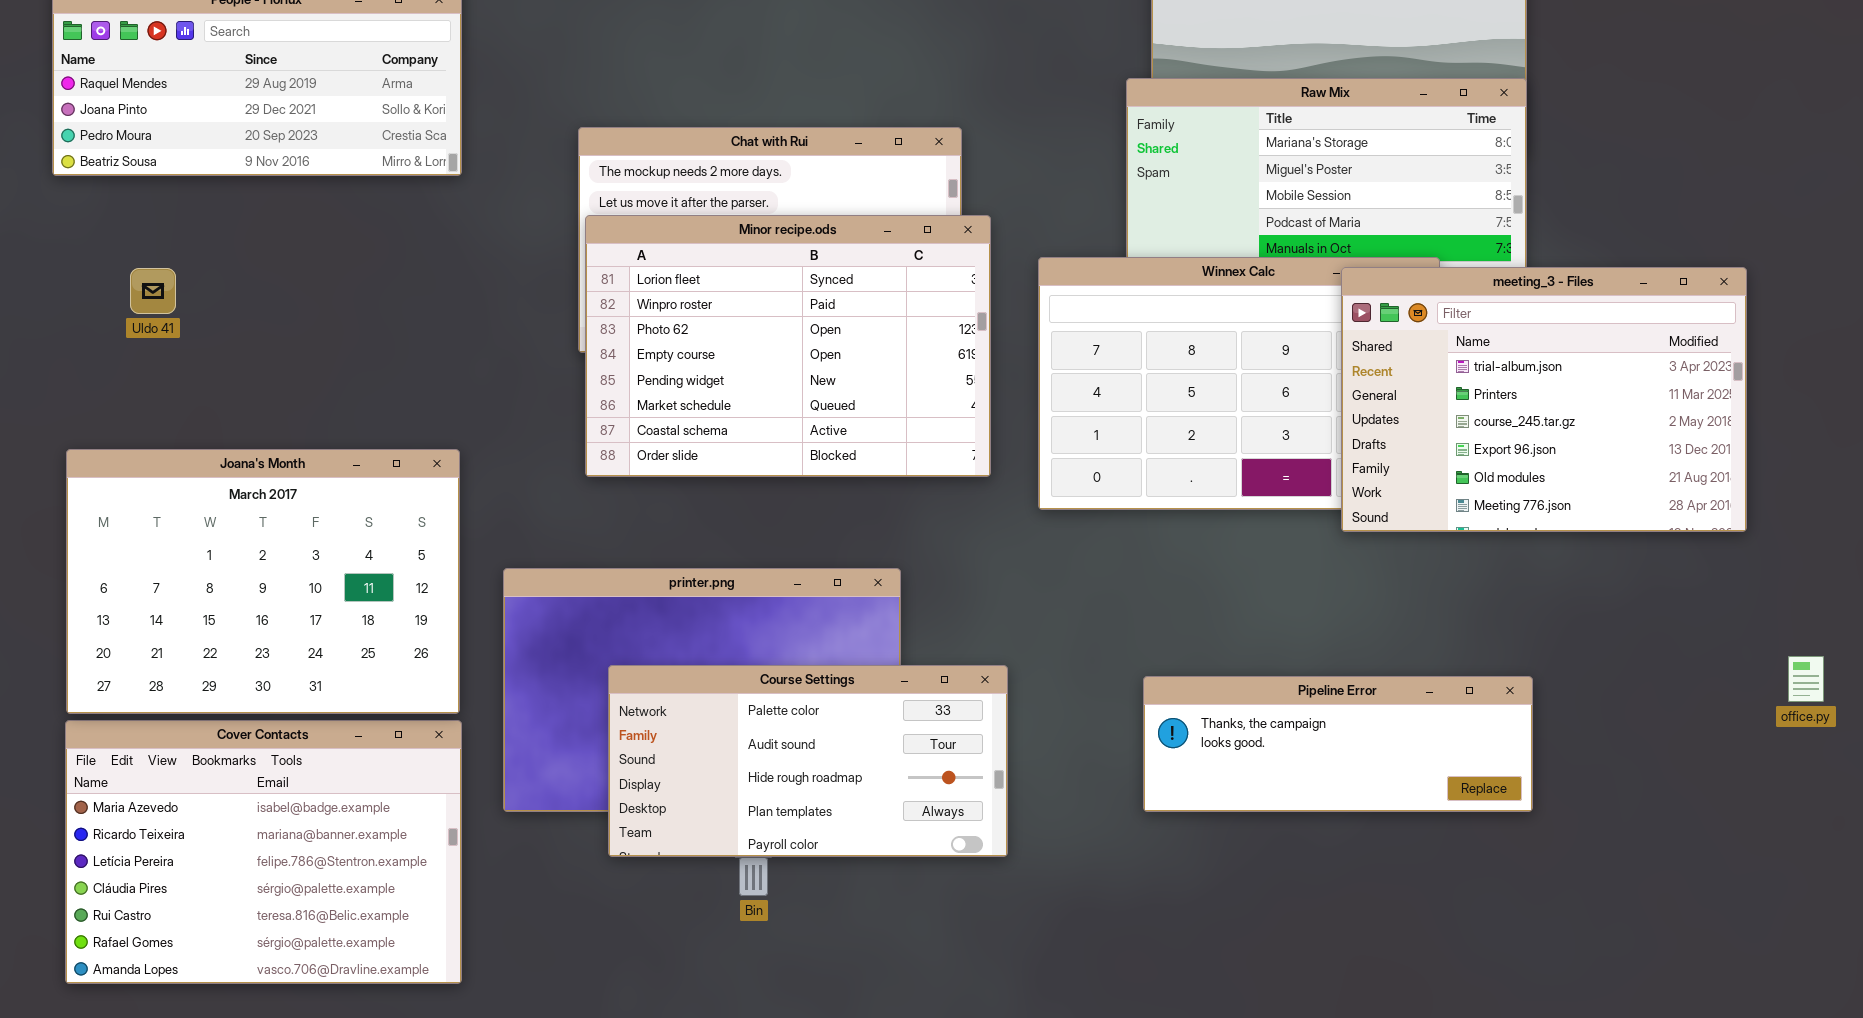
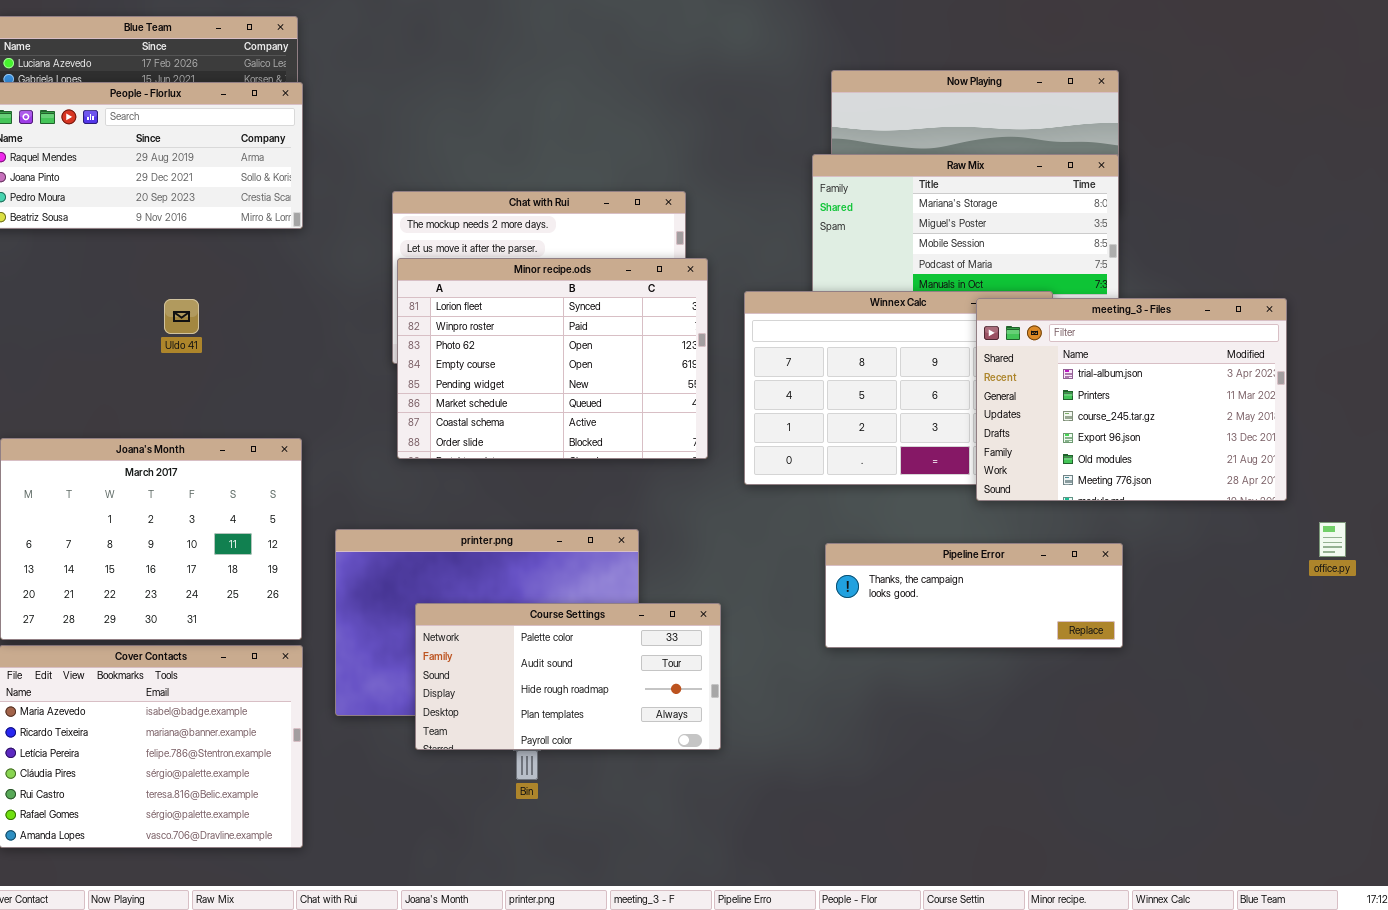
Uldo 41: [130,268,176,314] -> [164,299,199,334], moved
office.py: [1788,656,1824,702] -> [1319,522,1346,557], moved
Pipeline Error: [1143,676,1533,812] -> [825,543,1123,648], moved

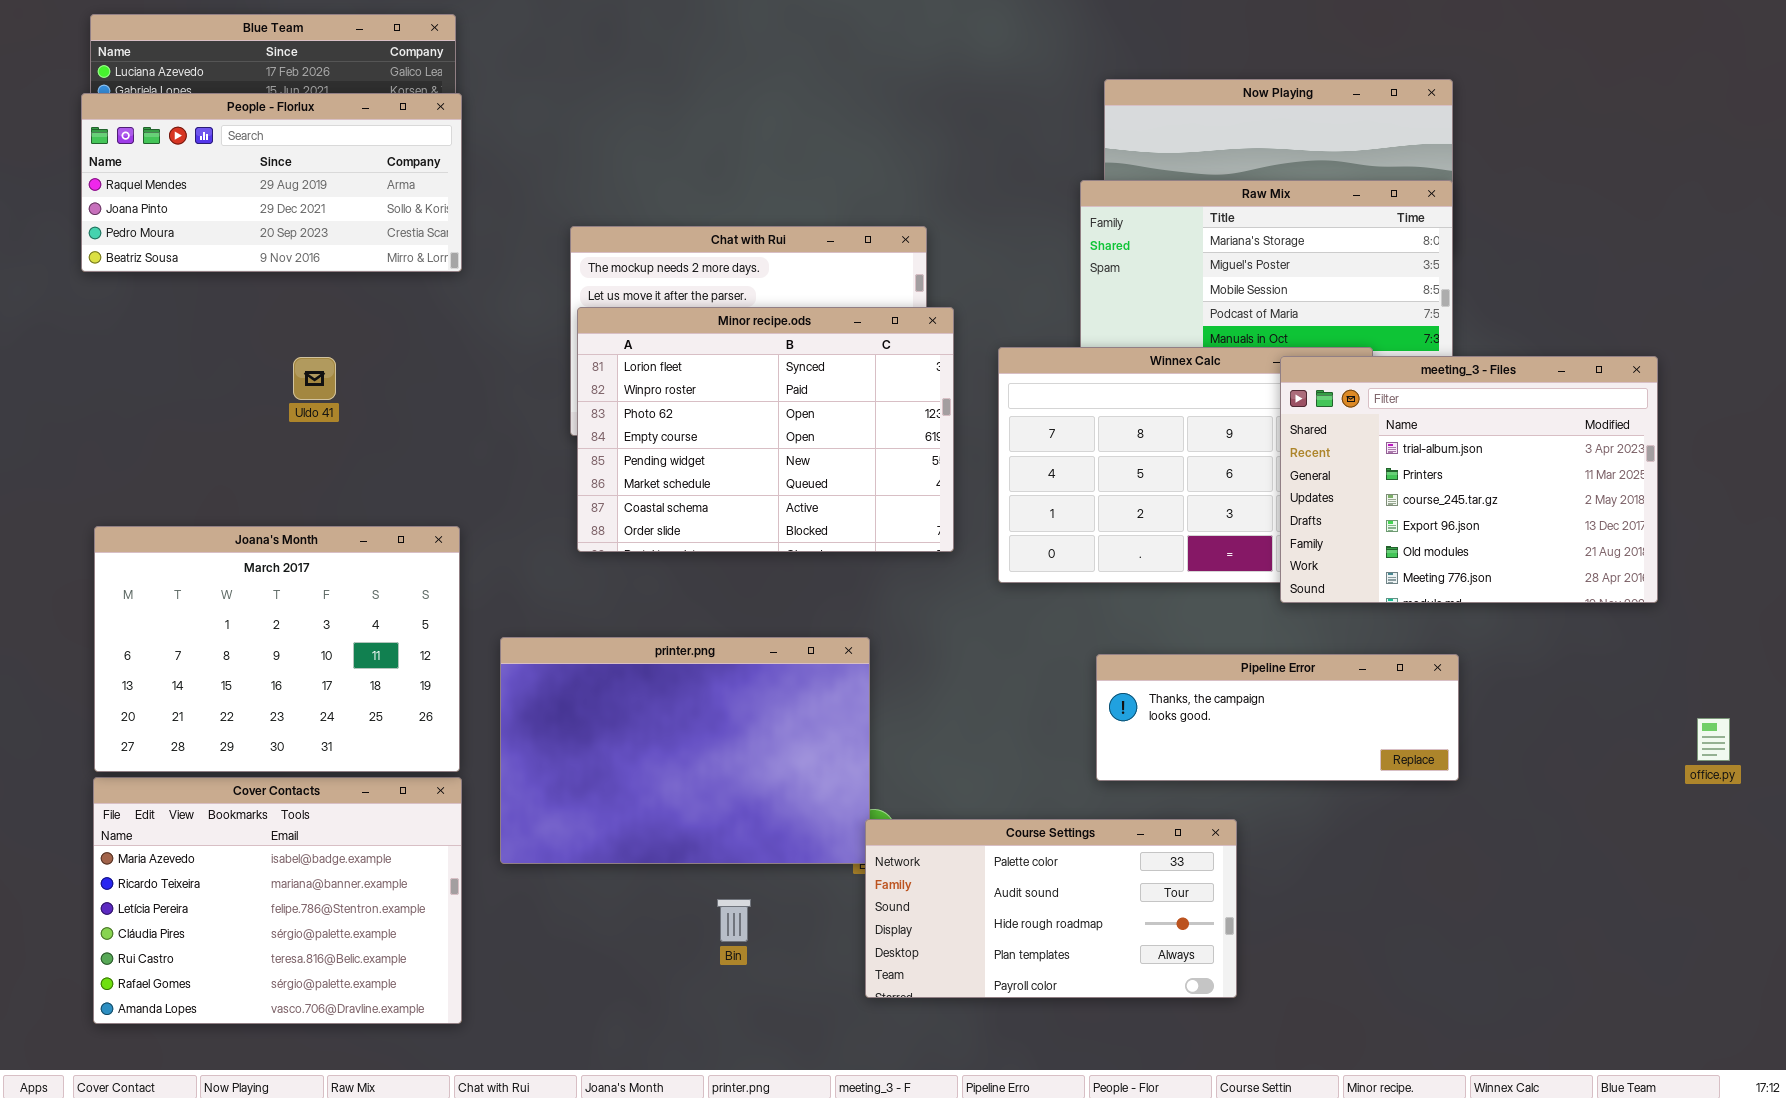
office.py: [1319,522,1346,557] -> [1697,718,1730,761], moved
Course Settings: [415,603,721,750] -> [865,819,1237,998], moved

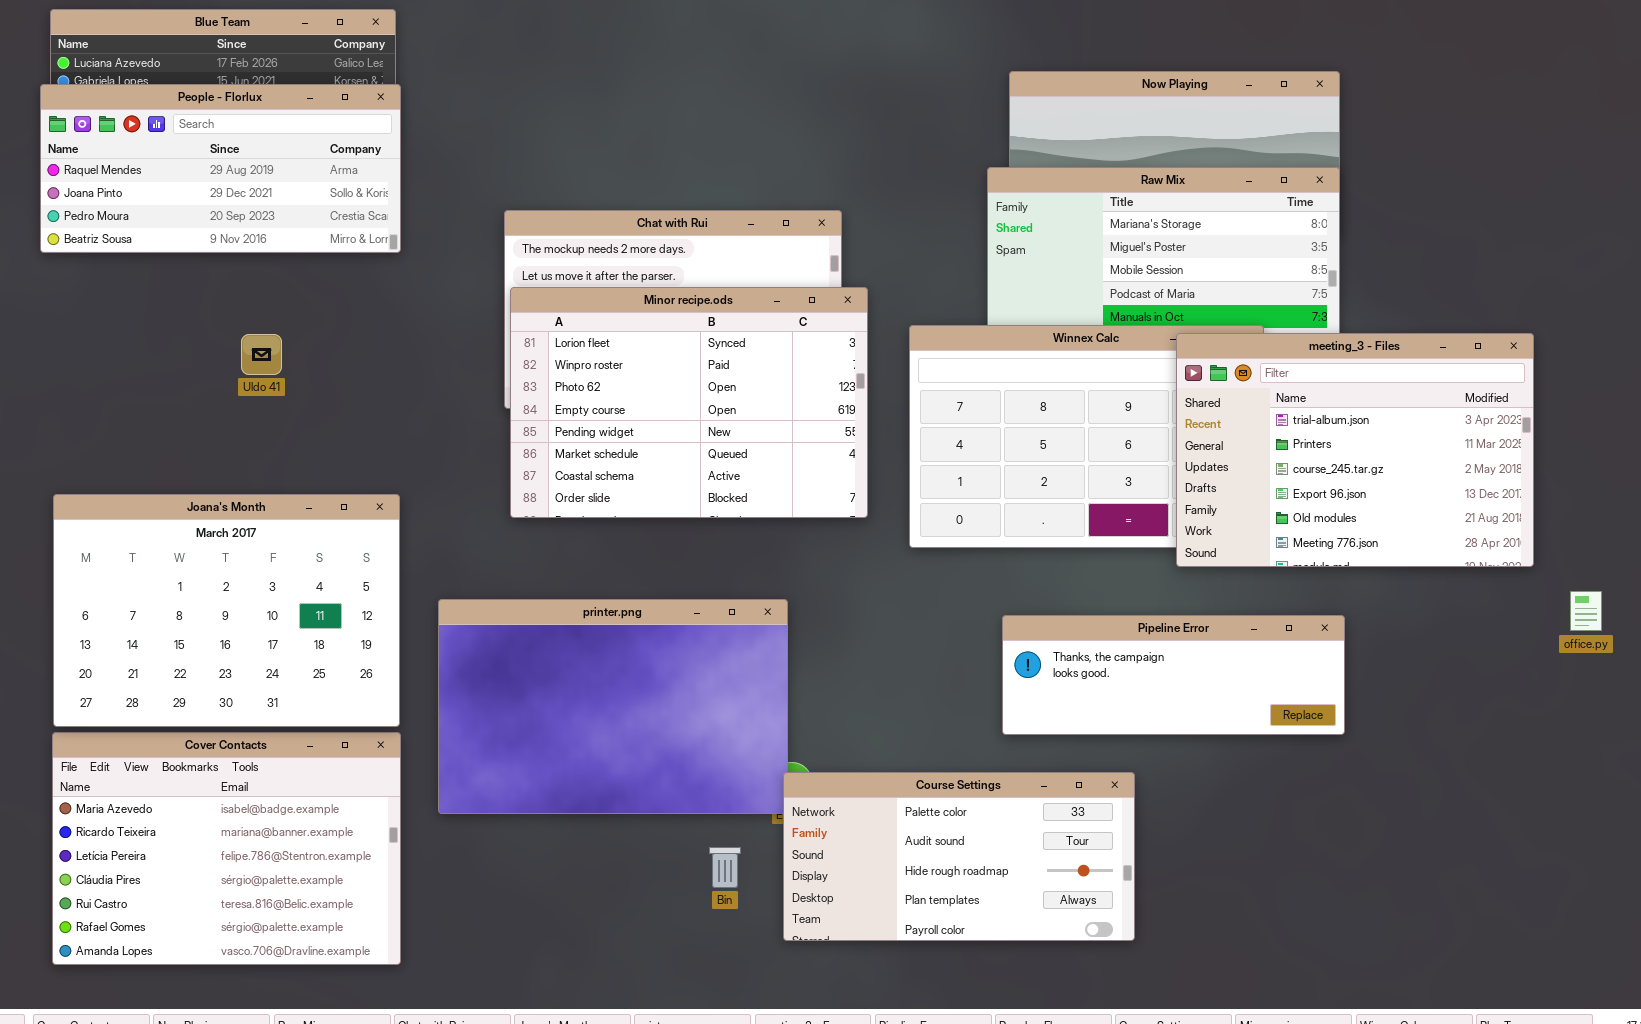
office.py: [1697,718,1730,761] -> [1570,591,1602,631], moved
Bin: [717,899,751,942] -> [709,847,741,888], moved

